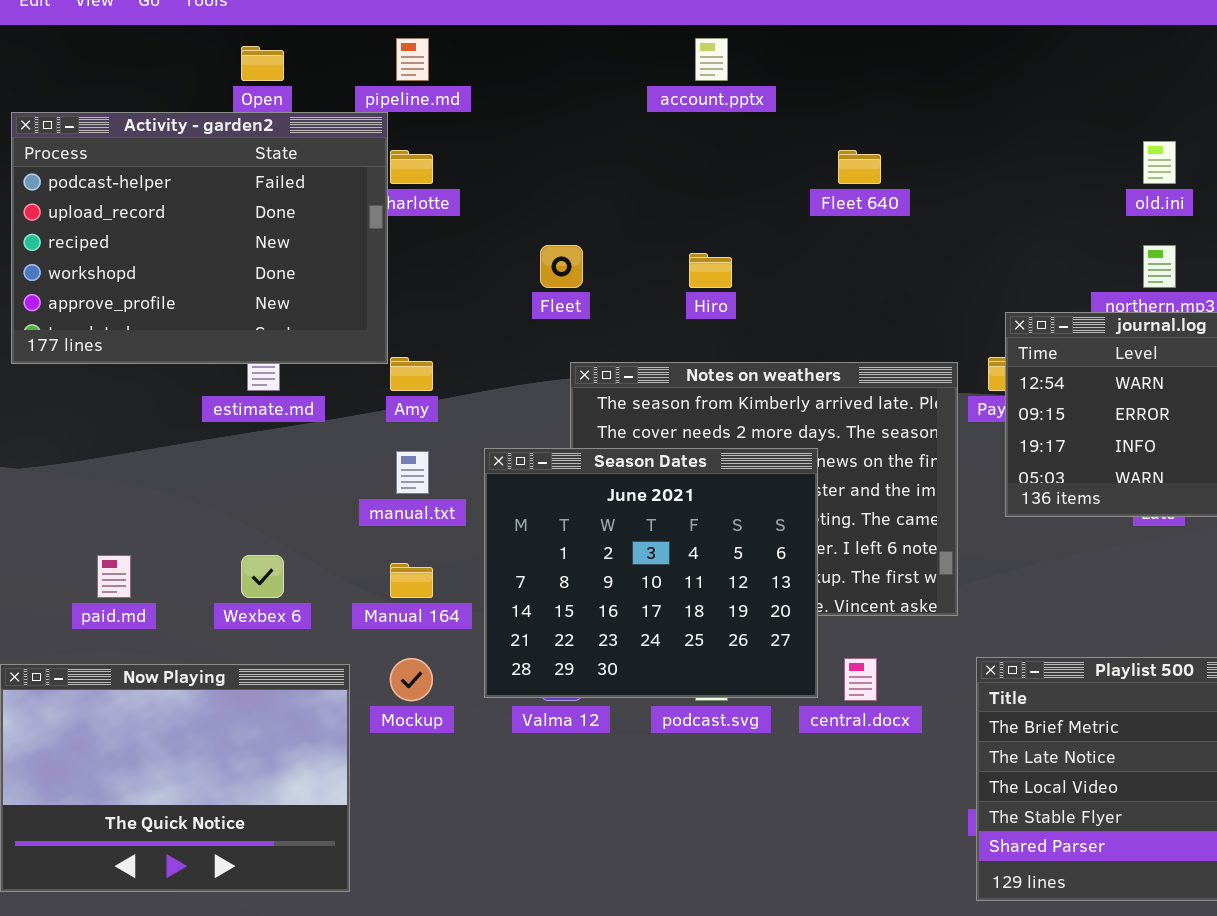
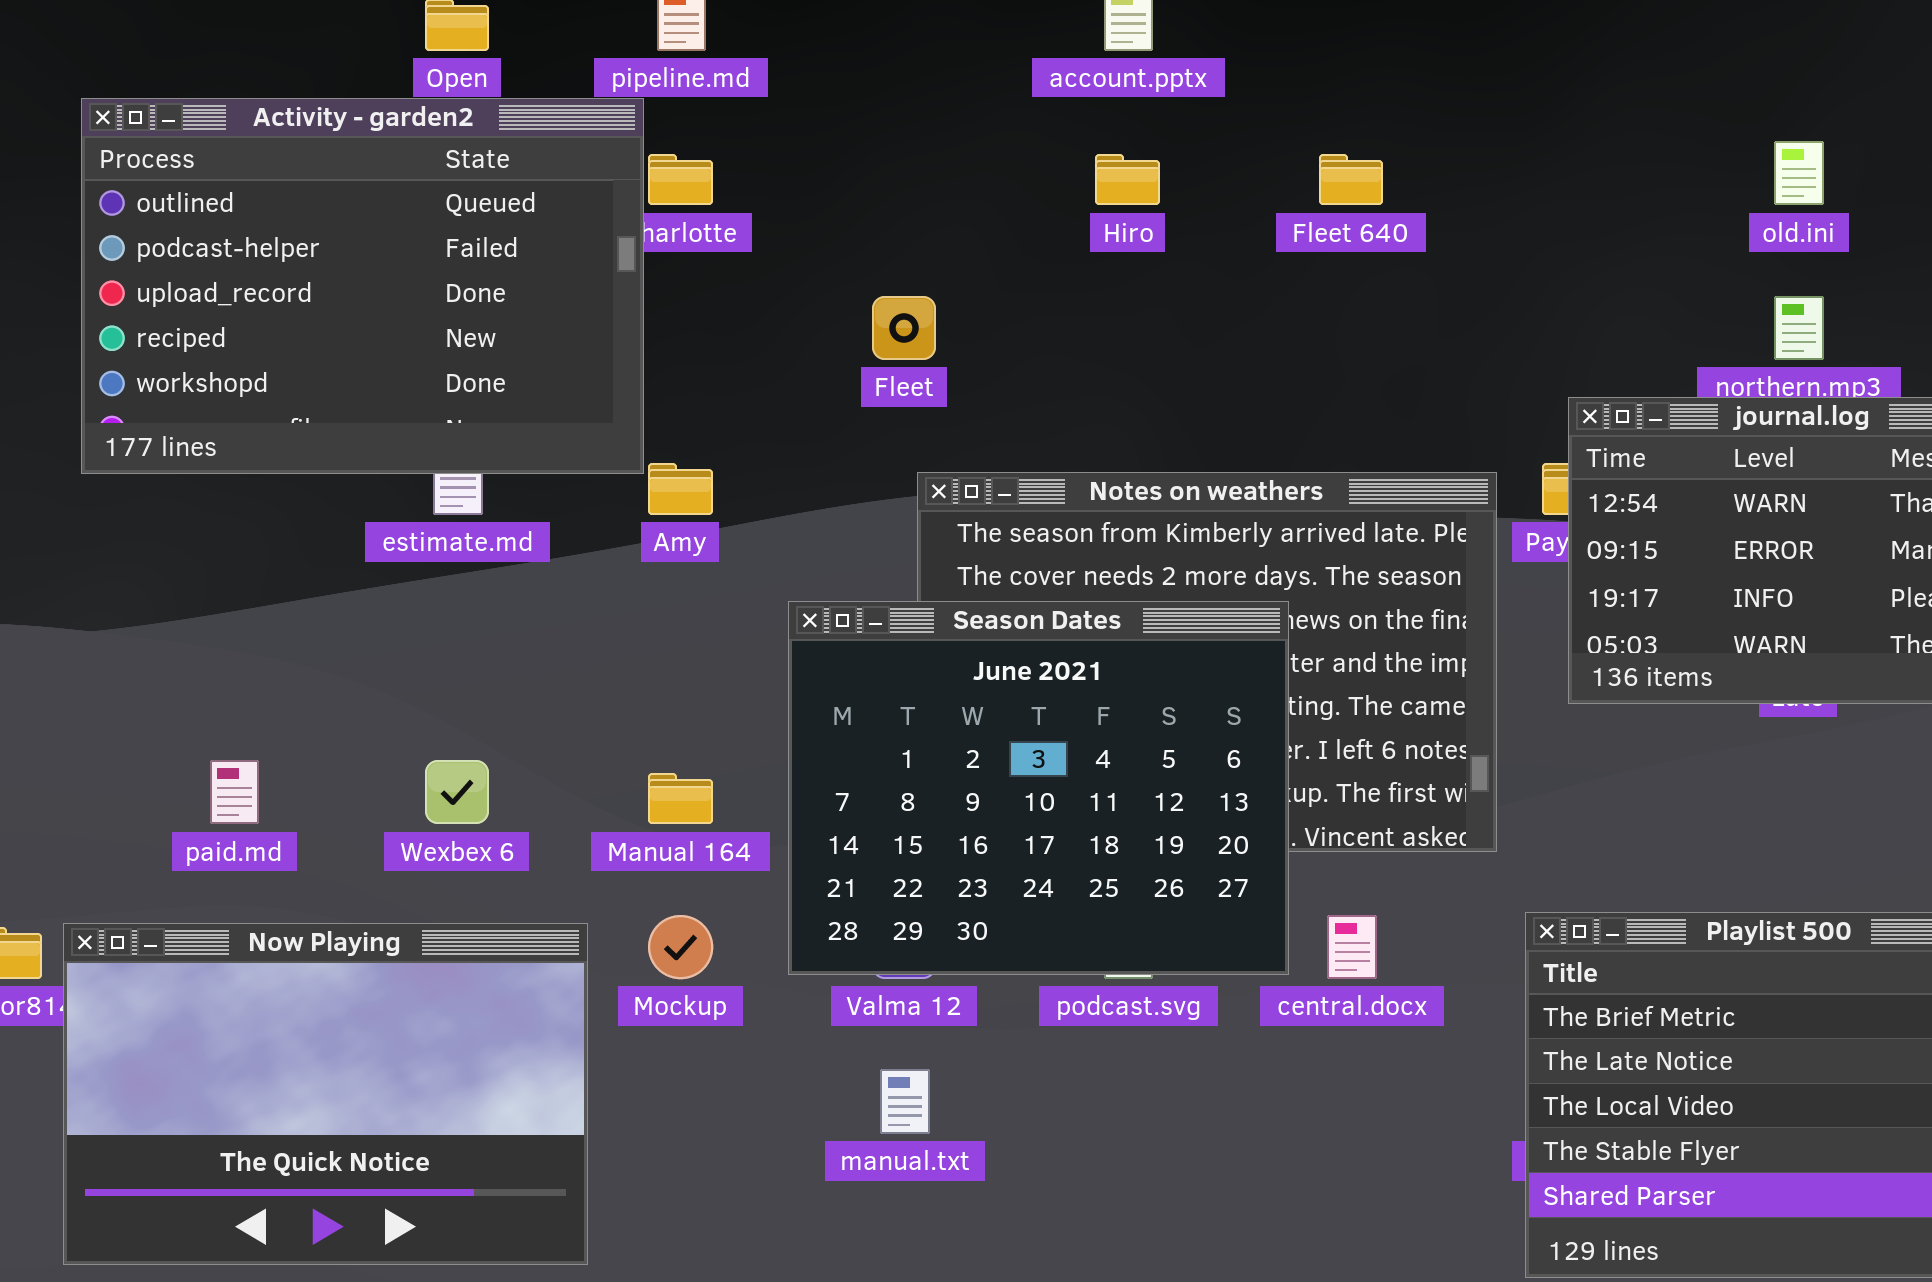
Activity - garden2: [11,112,388,364] -> [81,98,644,474], scrolled up 1 row
Hiro: [689,253,732,288] -> [1095,154,1160,205], moved
manual.txt: [396,451,429,494] -> [880,1069,930,1134], moved

